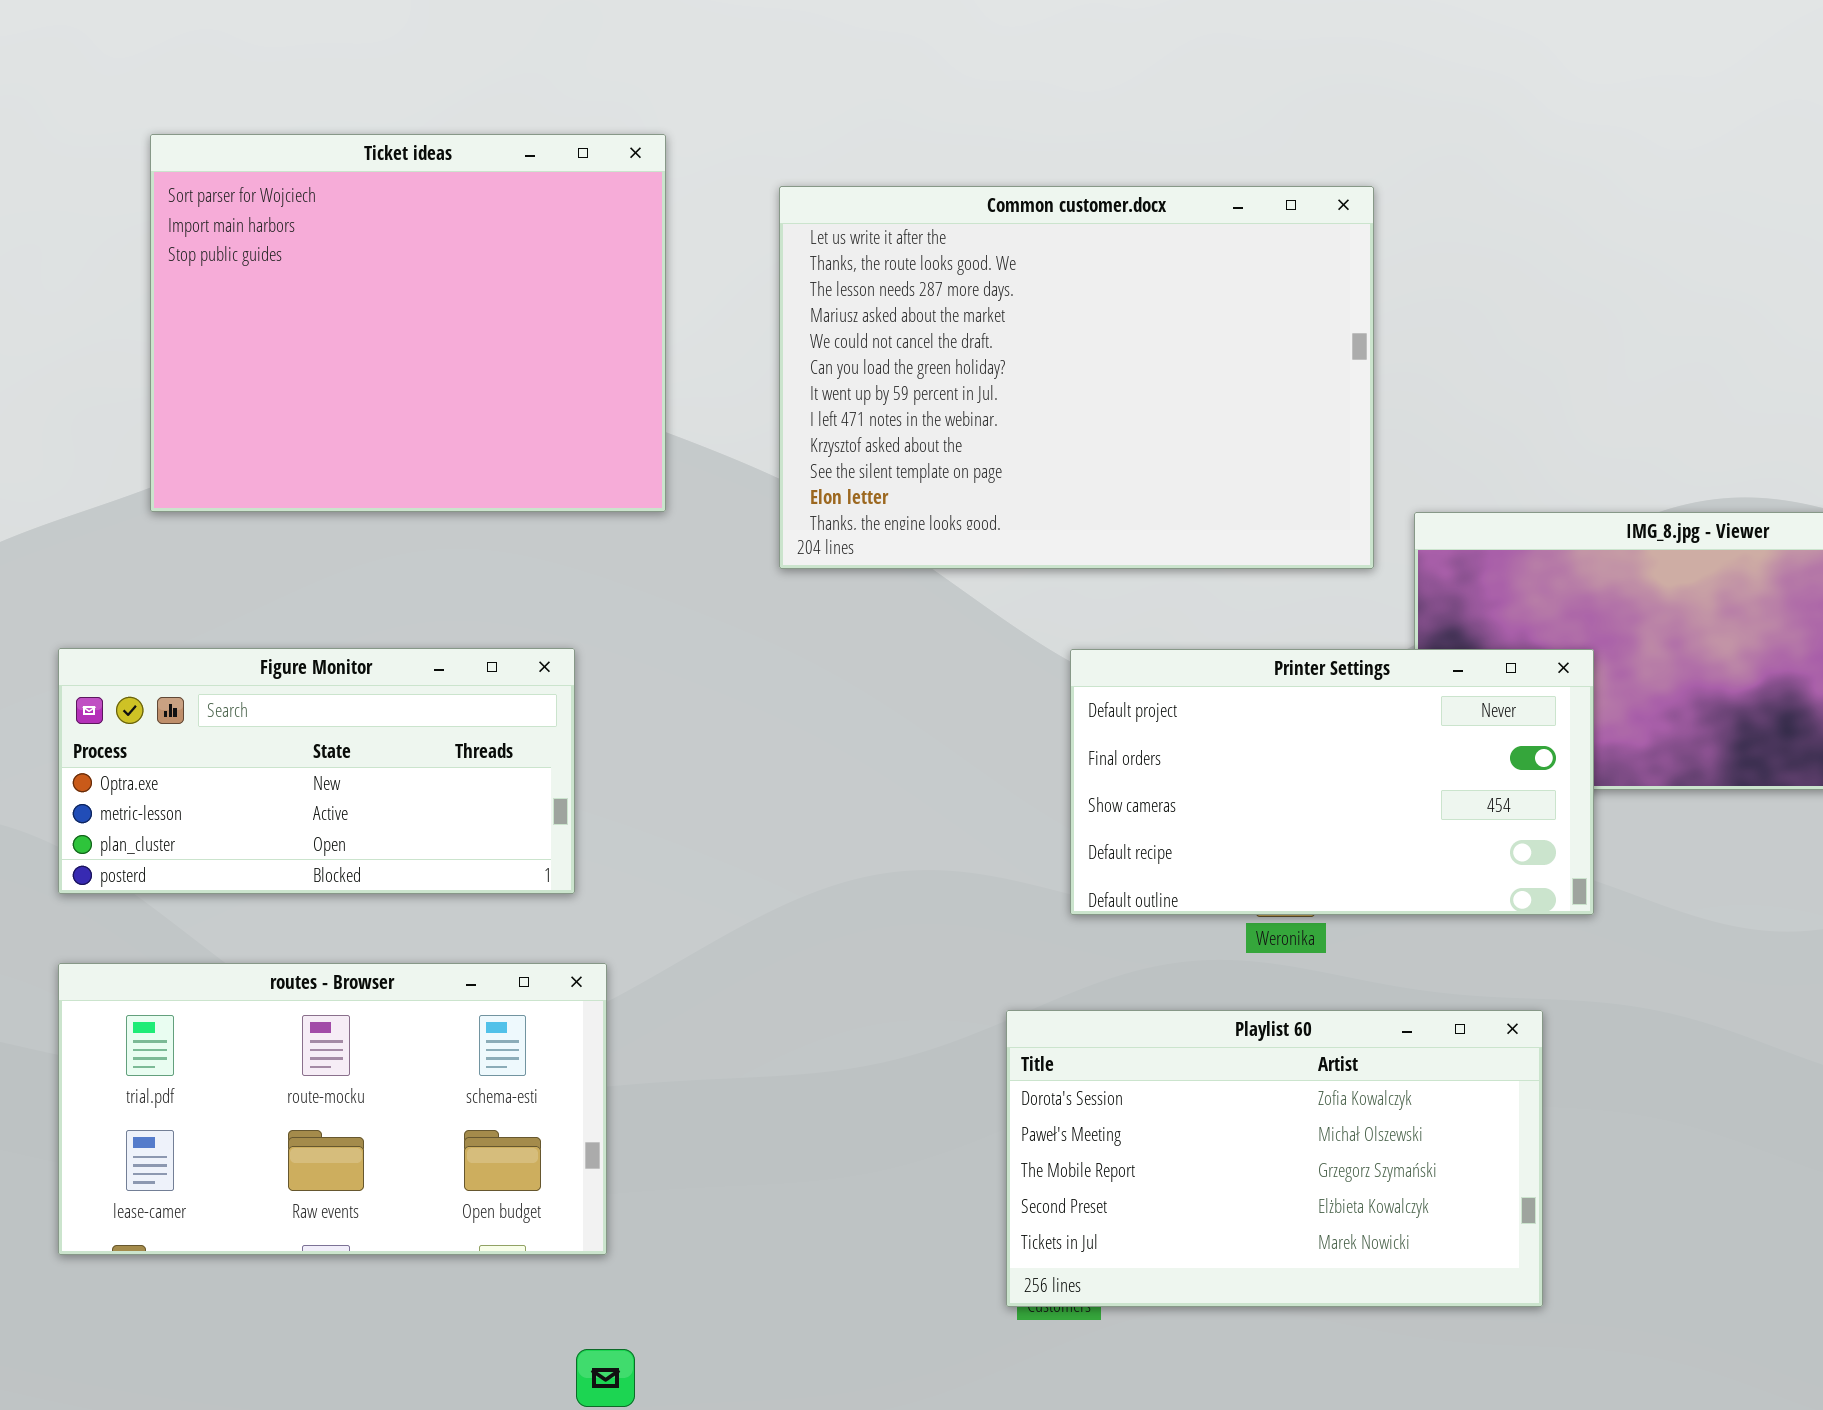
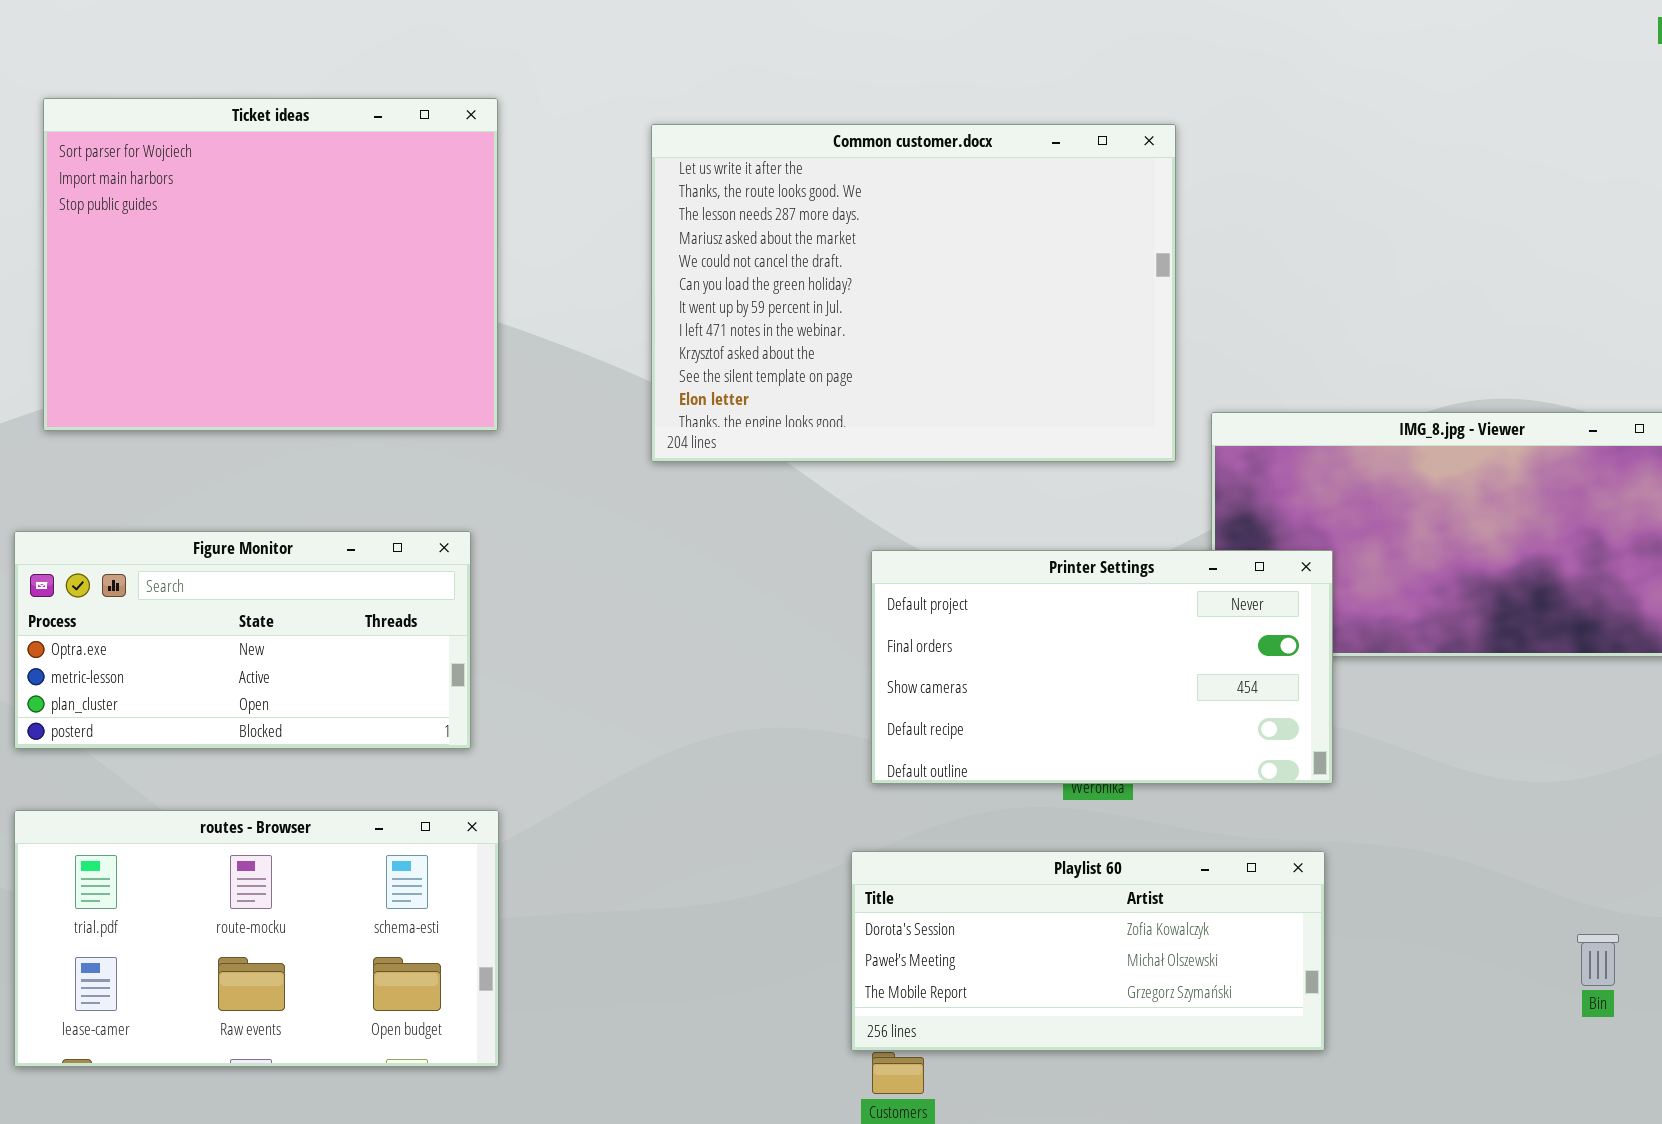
Ticket ideas: [150,134,666,512] -> [43,98,498,431], moved
Printer Settings: [1070,649,1594,915] -> [871,550,1333,784], moved
Playlist 60: [1006,1010,1543,1307] -> [851,851,1325,1051], resized

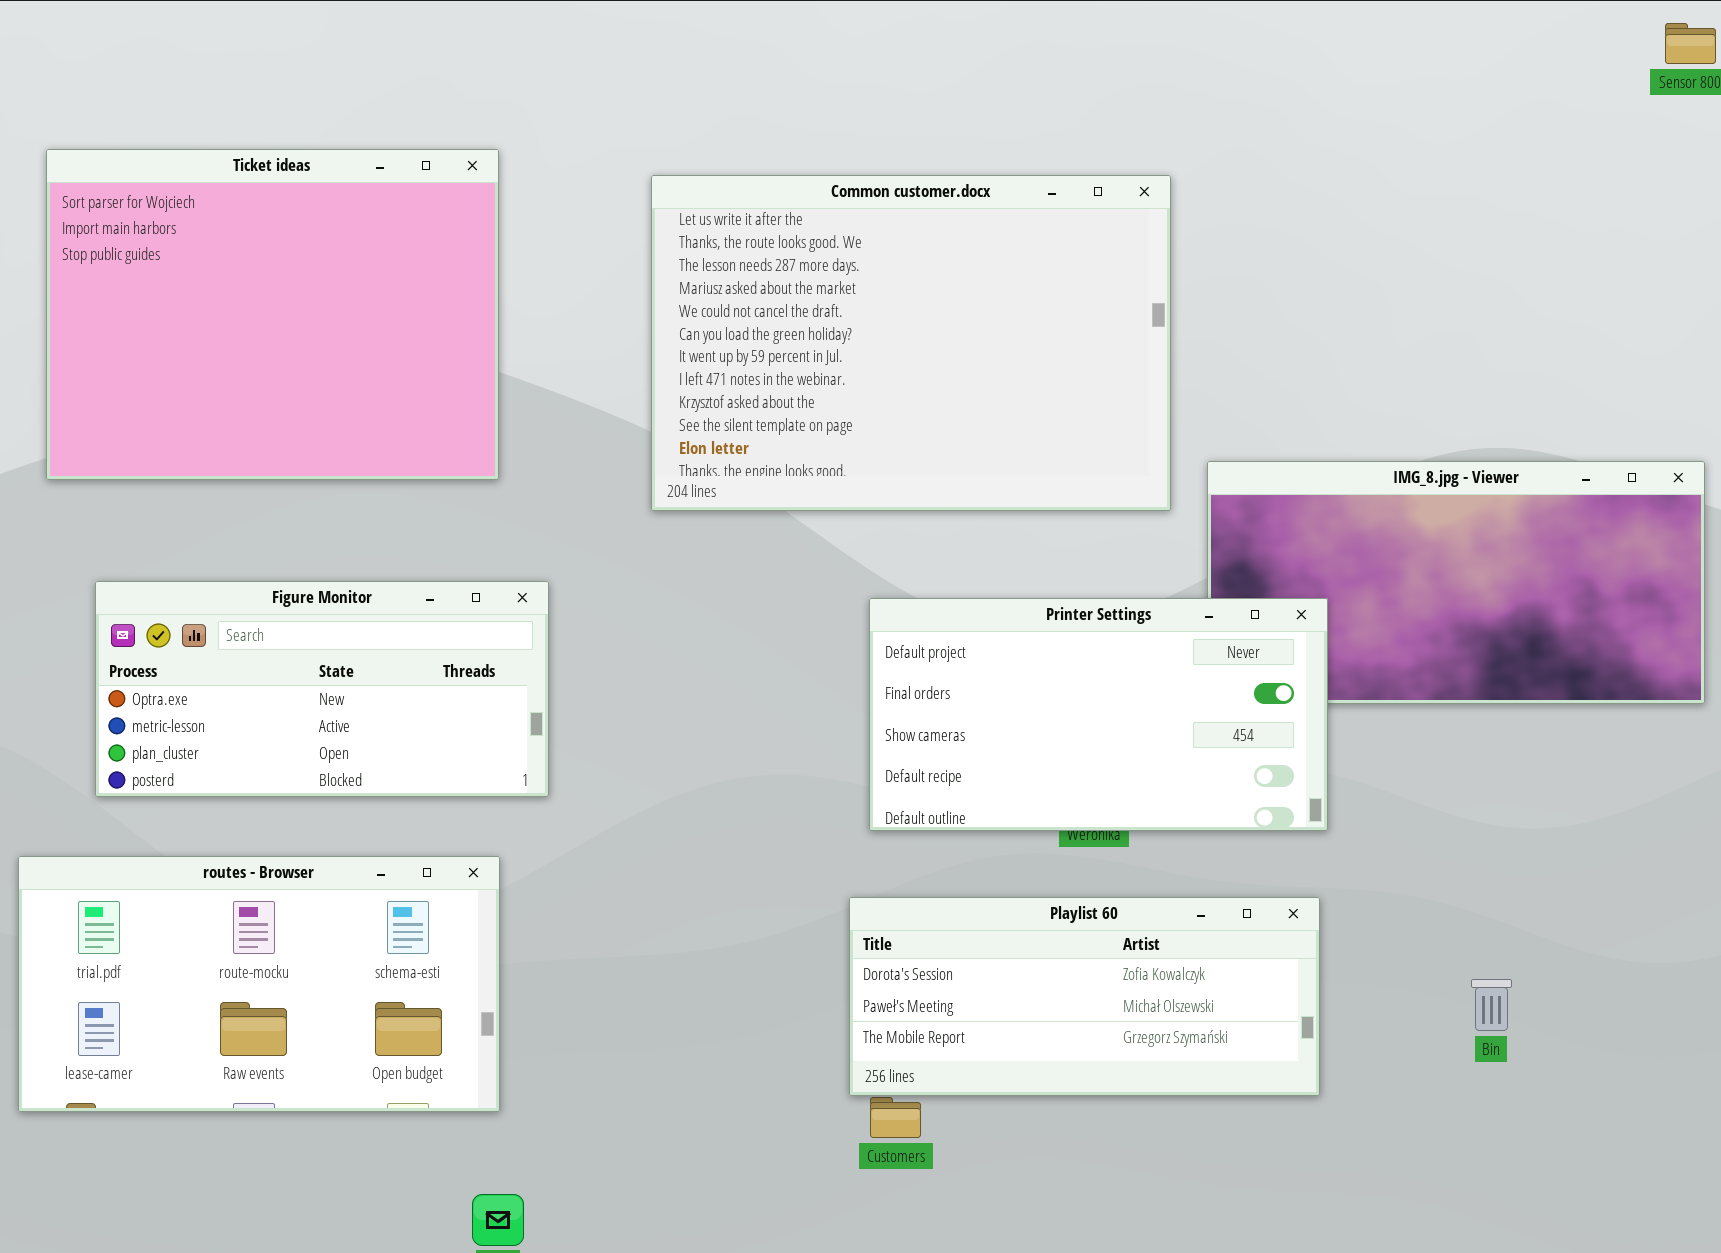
Figure Monitor: [14,531,471,749] -> [95,581,549,797], moved
Bin: [1577,934,1619,986] -> [1471,979,1512,1031], moved

